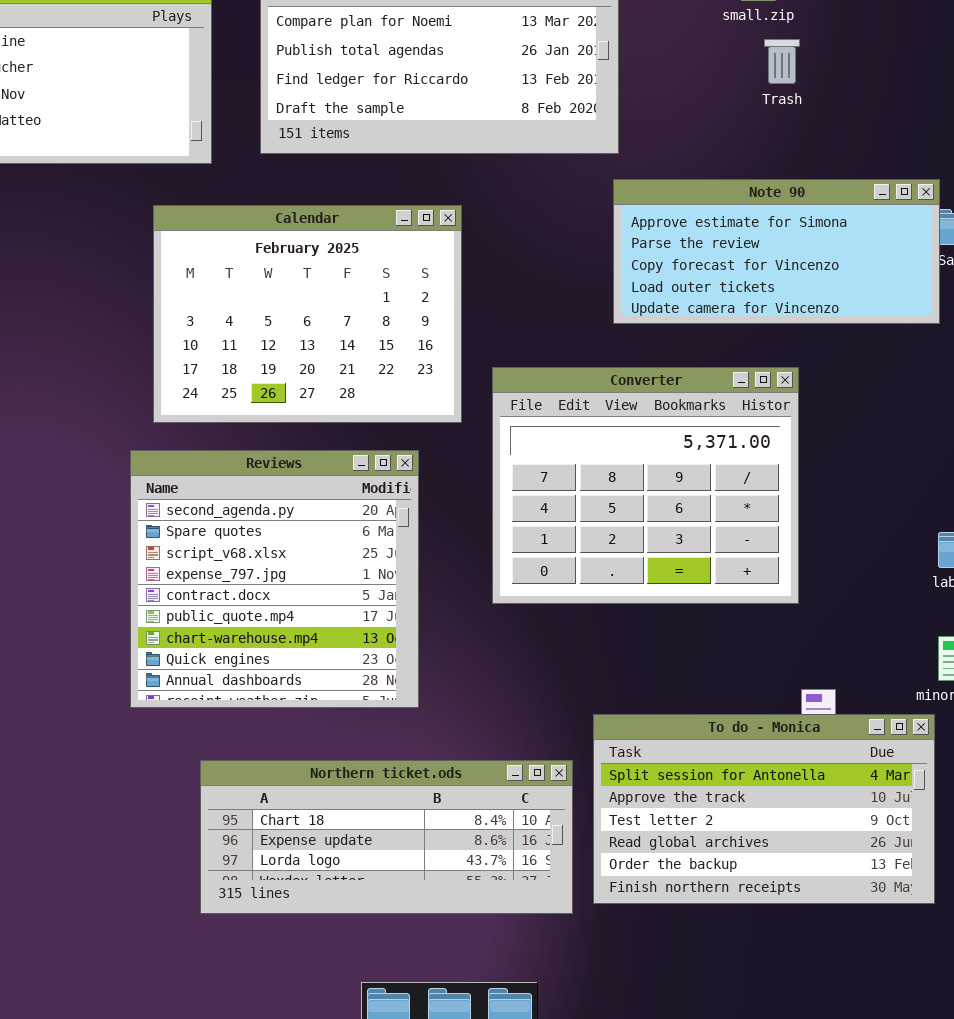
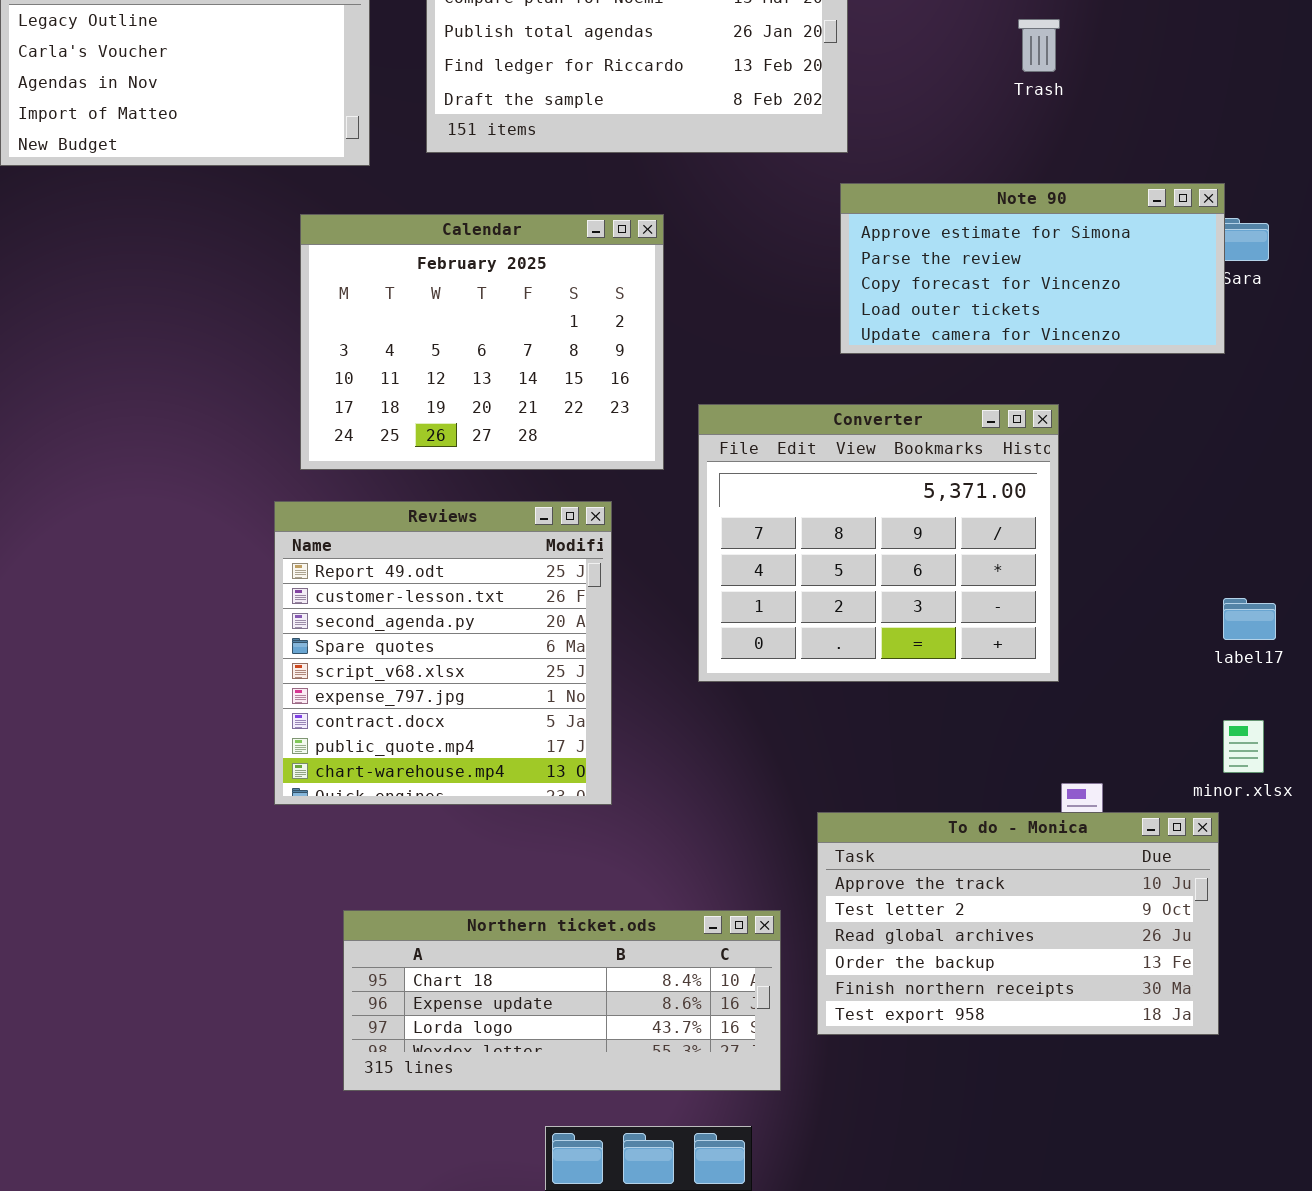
Reviews: [130,450,419,708] -> [274,501,612,805], scrolled up 2 rows
To do - Monica: [593,714,935,904] -> [817,812,1219,1035], scrolled down 1 row
Northern ticket.ods: [200,760,573,914] -> [343,910,781,1091], moved

